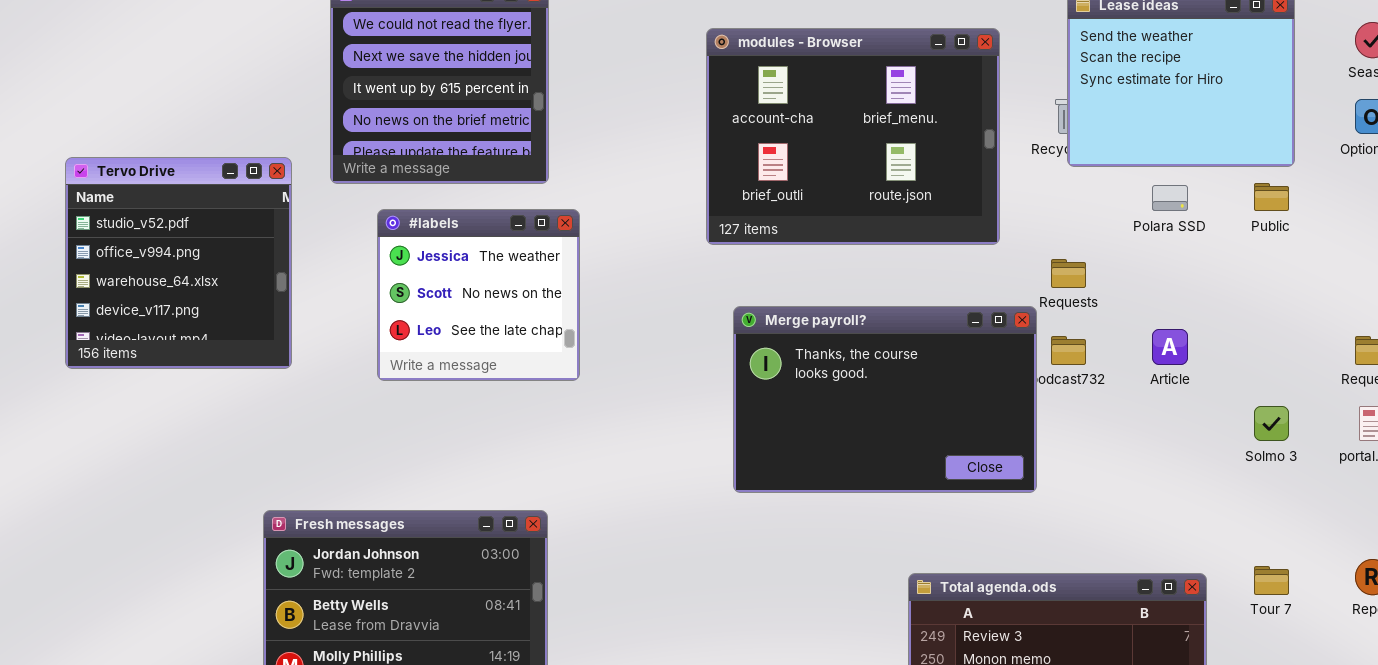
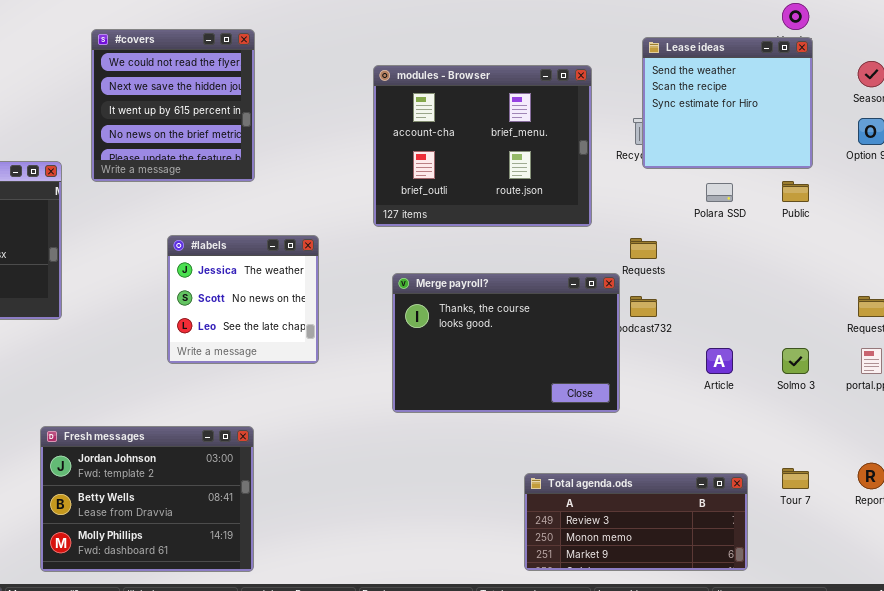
#labels: [377,209,580,381] -> [167,235,319,364], moved
Article: [1152,329,1188,365] -> [706,348,733,374], moved

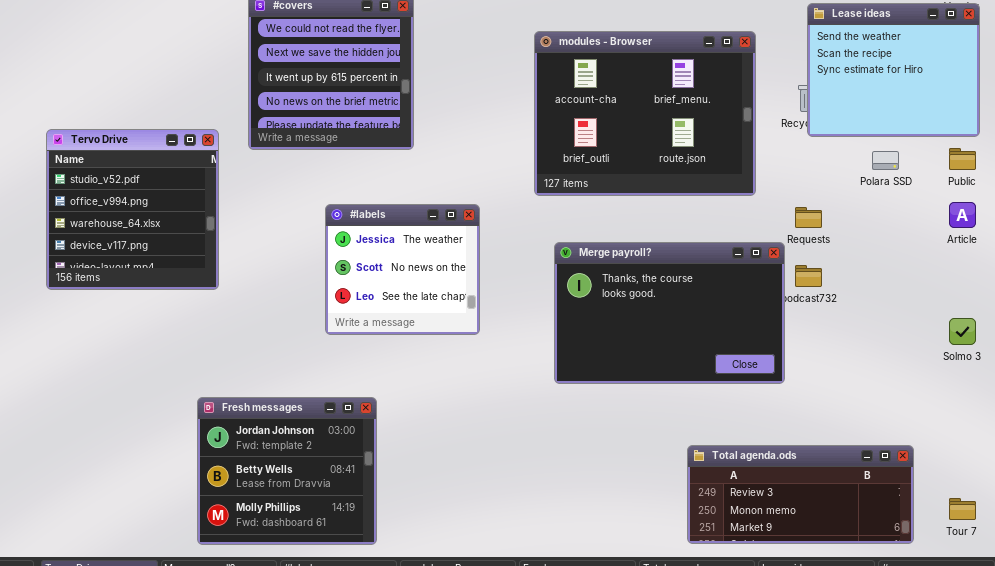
Article: [706,348,733,374] -> [949,202,976,228], moved
Fresh messages: [40,426,254,572] -> [197,397,377,545], resized
Tour 7: [782,468,809,489] -> [949,498,976,520], moved

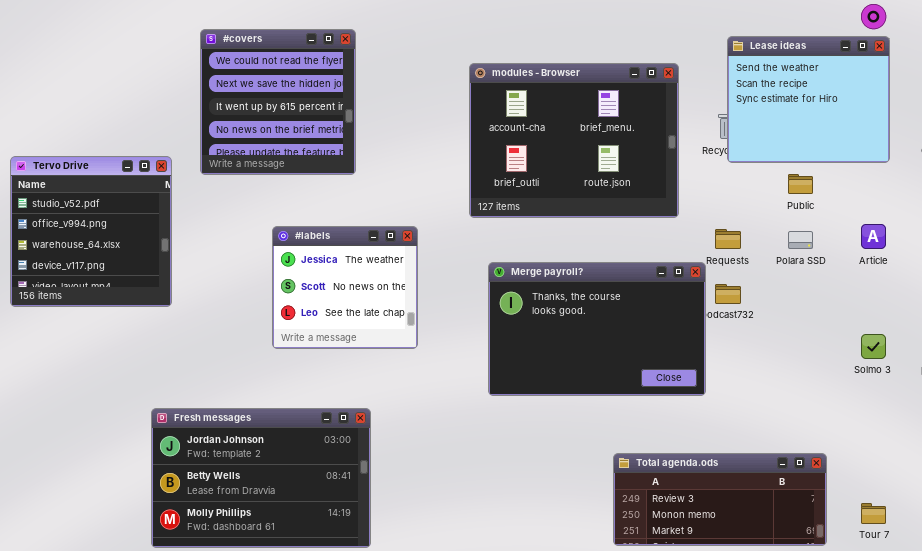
Public: [949,148,976,170] -> [788,174,813,194], moved
Polara SSD: [872,151,899,170] -> [788,231,813,249], moved
Fresh messages: [197,397,377,545] -> [151,408,371,548], resized

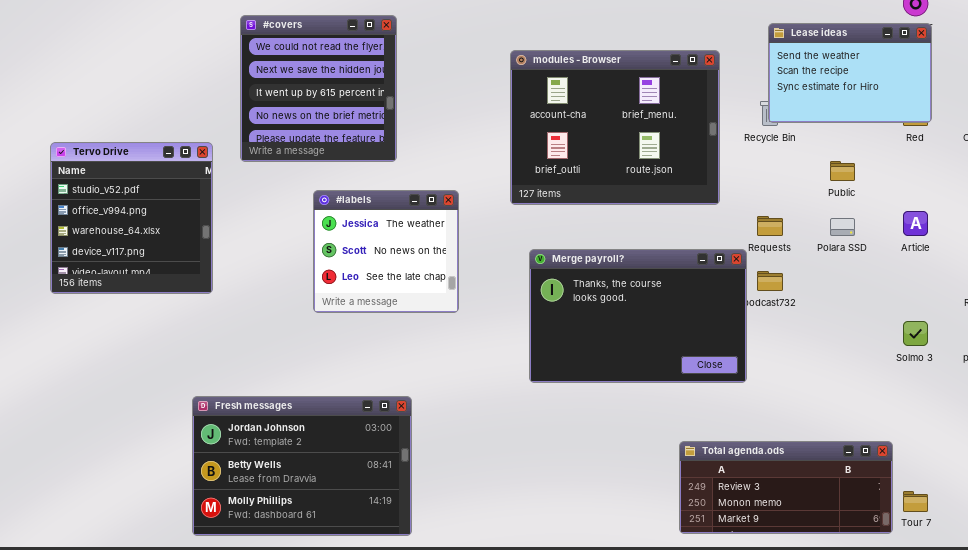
Lease ideas: [727,36,890,163] -> [768,23,932,123], resized
#labels: [272,226,418,349] -> [313,190,459,313], moved
Total agenda.ods: [613,453,827,546] -> [679,441,893,534], moved

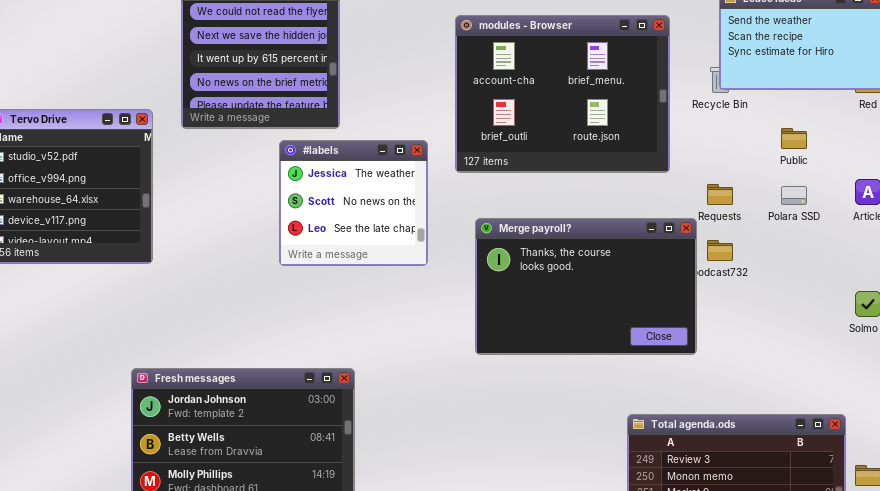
#labels: [313,190,459,313] -> [279,140,428,266], moved

